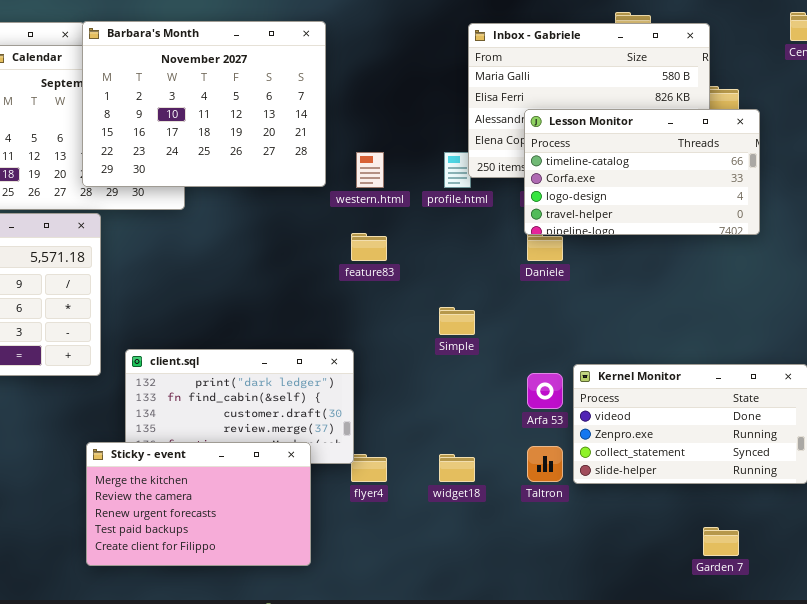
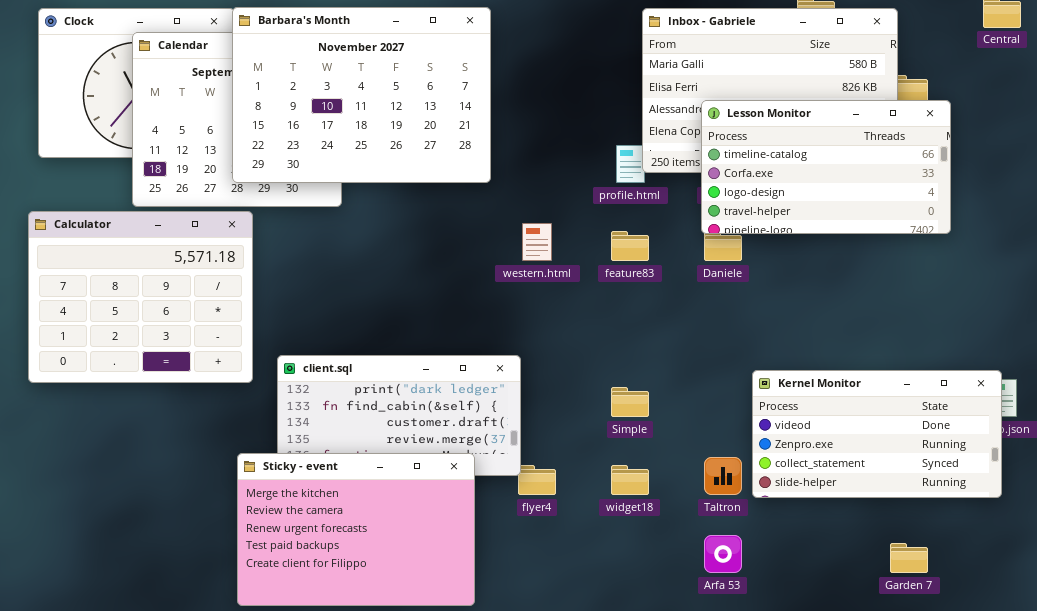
western.html: [356,152,384,188] -> [522,223,552,261], moved
feature83: [351,233,387,261] -> [611,231,649,261], moved
Simple: [439,307,475,335] -> [611,387,649,417], moved
Arfa 53: [527,373,563,409] -> [704,535,742,573], moved
Sticky - event: [86,442,311,566] -> [237,453,475,606], resized

